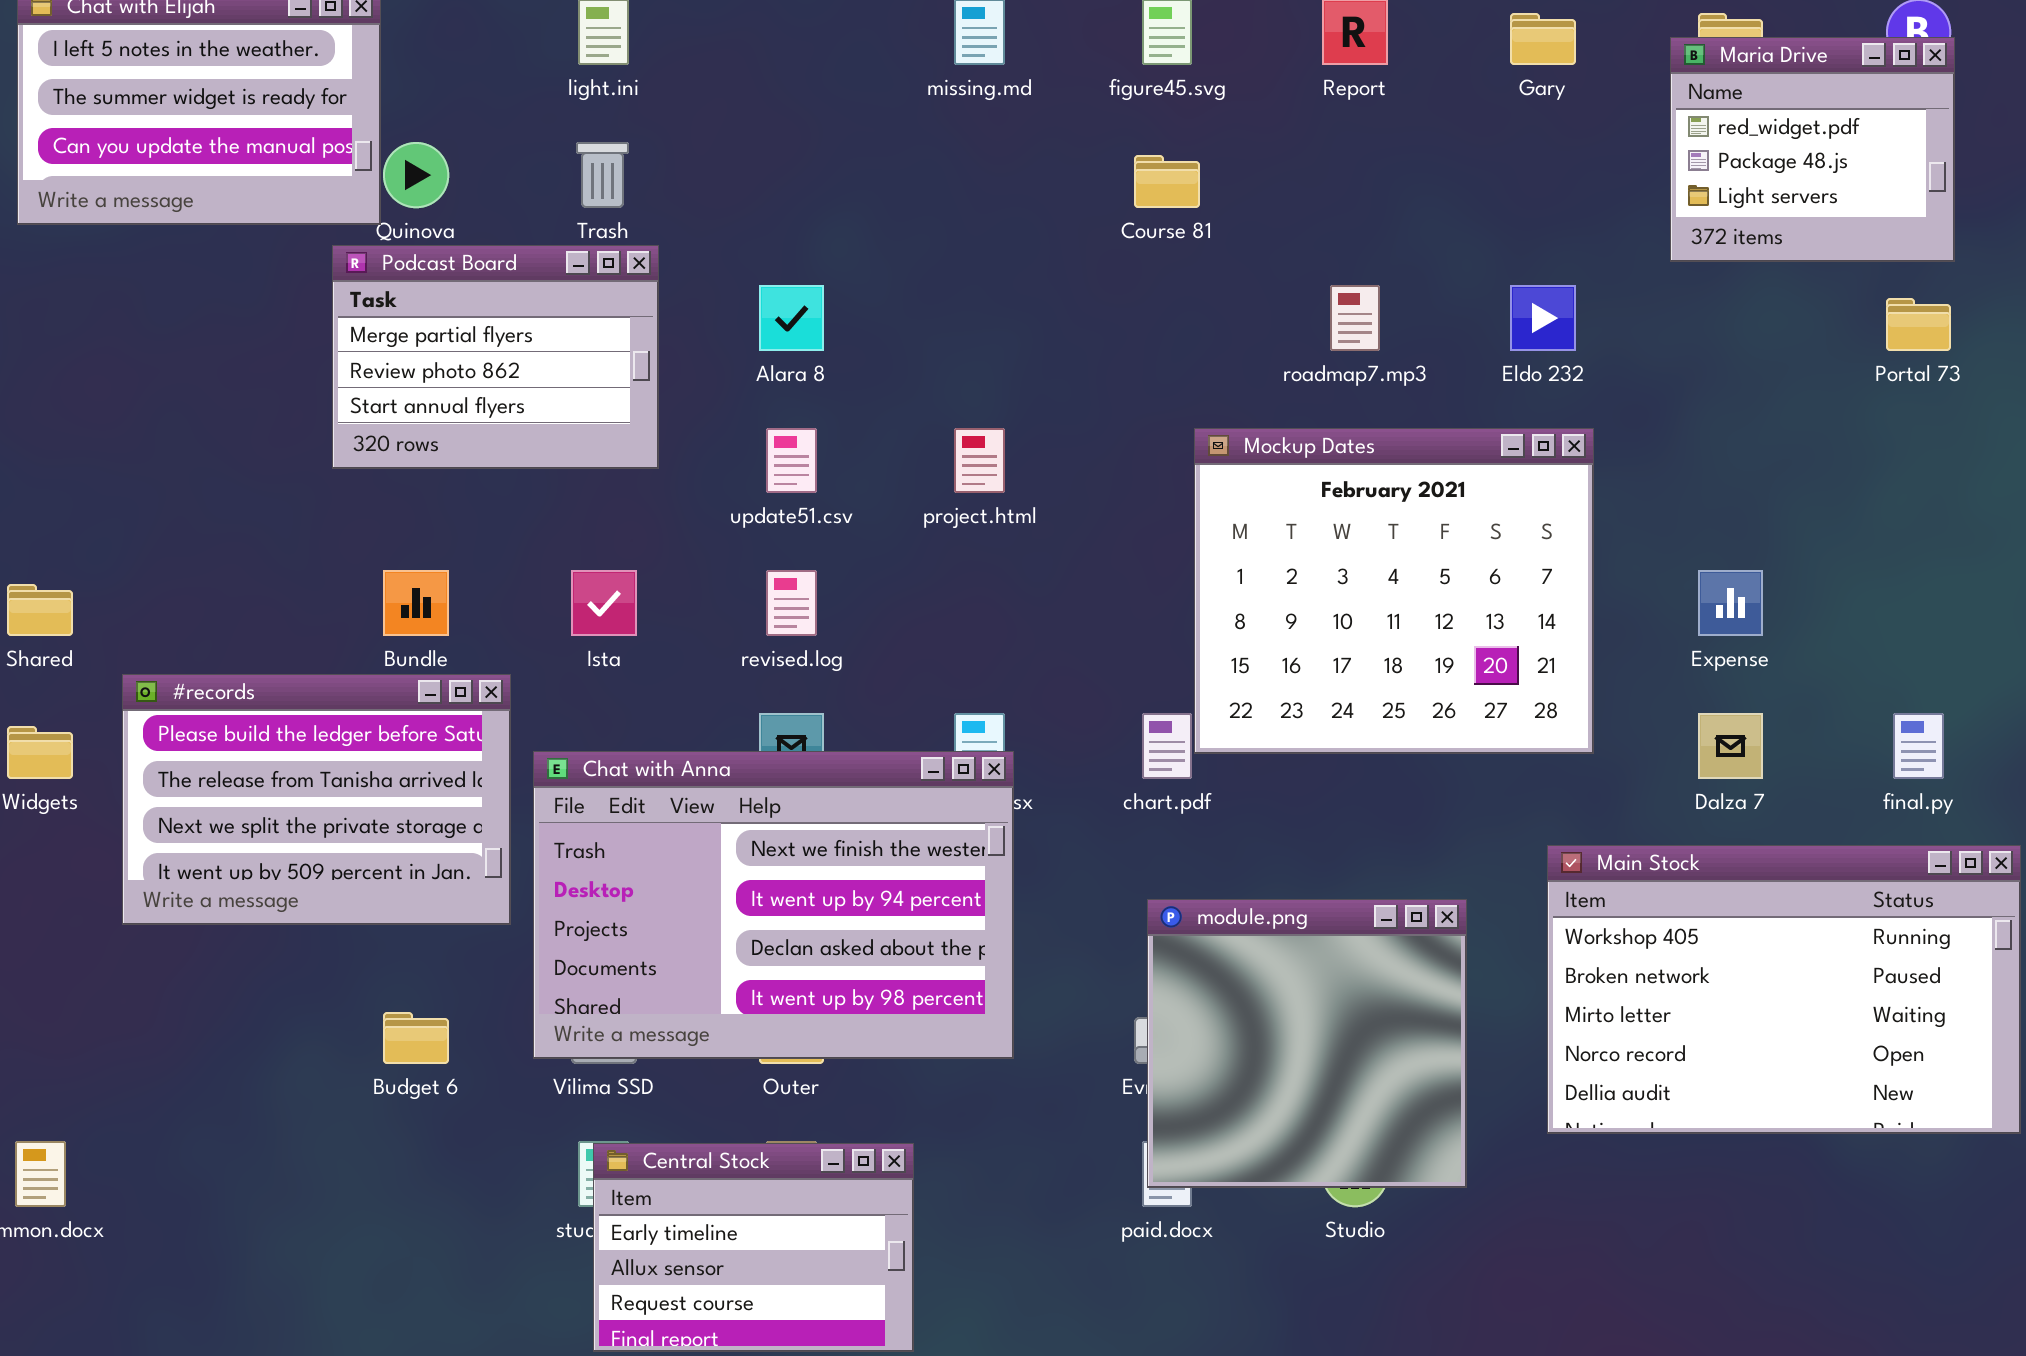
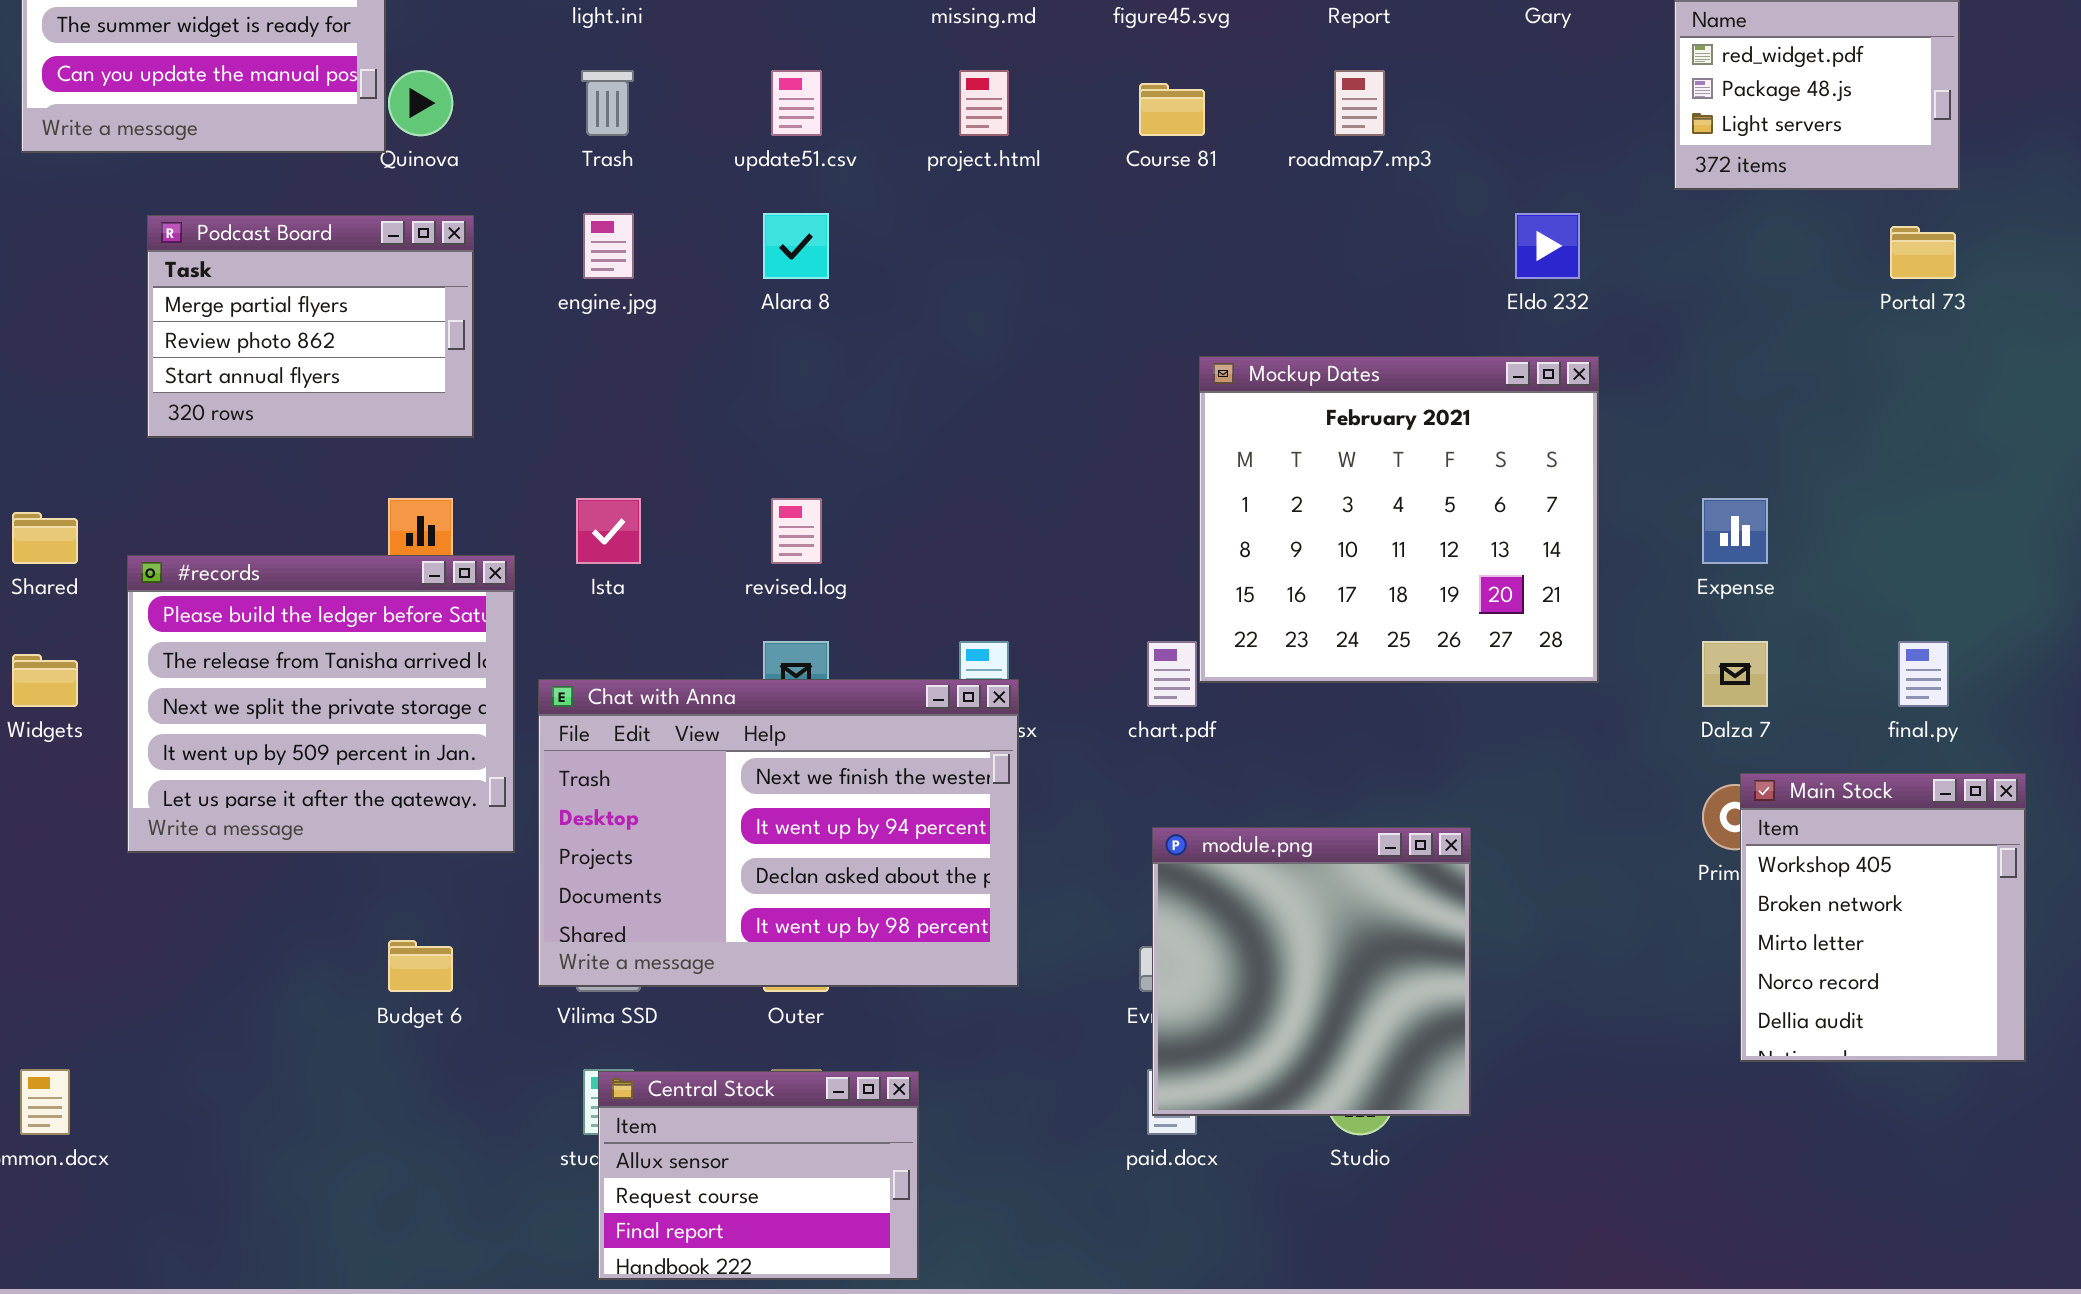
Podcast Board: [332,245,659,469] -> [147,215,474,438], moved
roadmap7.mp3: [1330,285,1380,351] -> [1334,70,1385,136], moved
update51.csv: [766,428,817,493] -> [771,70,822,136], moved
project.html: [954,428,1005,493] -> [959,70,1009,136], moved
#records: [122,674,511,925] -> [127,555,515,853], resized
Main Stock: [1547,845,2021,1134] -> [1740,773,2026,1062], resized
Central Stock: [593,1143,914,1352] -> [598,1071,919,1280], scrolled down 1 row

